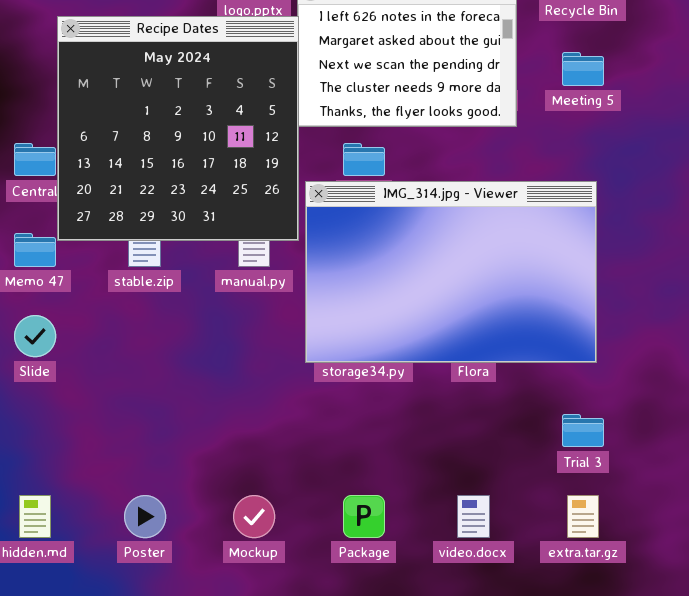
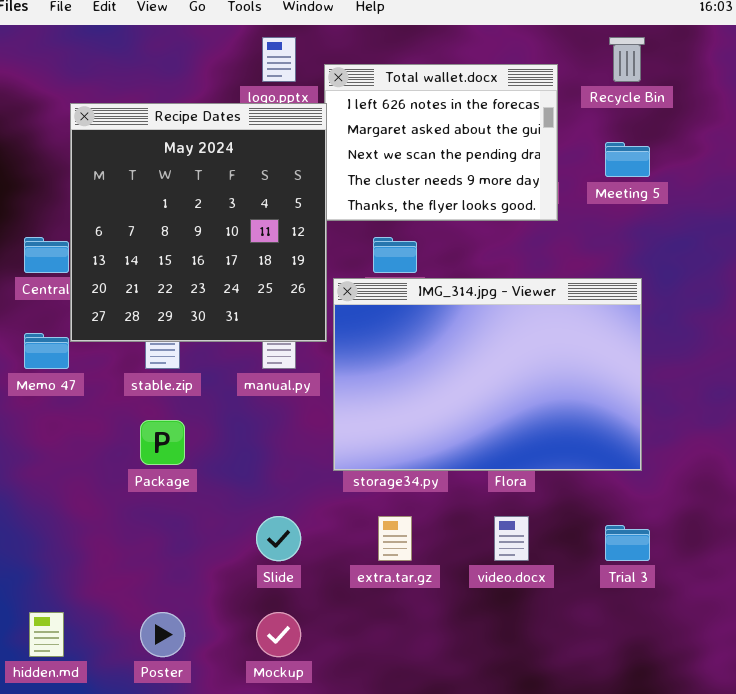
Slide: [14,315,56,357] -> [256,516,301,561], moved
Package: [343,495,385,538] -> [140,420,185,465], moved
video.docx: [457,495,490,538] -> [494,516,529,561], moved
extra.tar.gz: [567,495,599,538] -> [378,516,412,561], moved

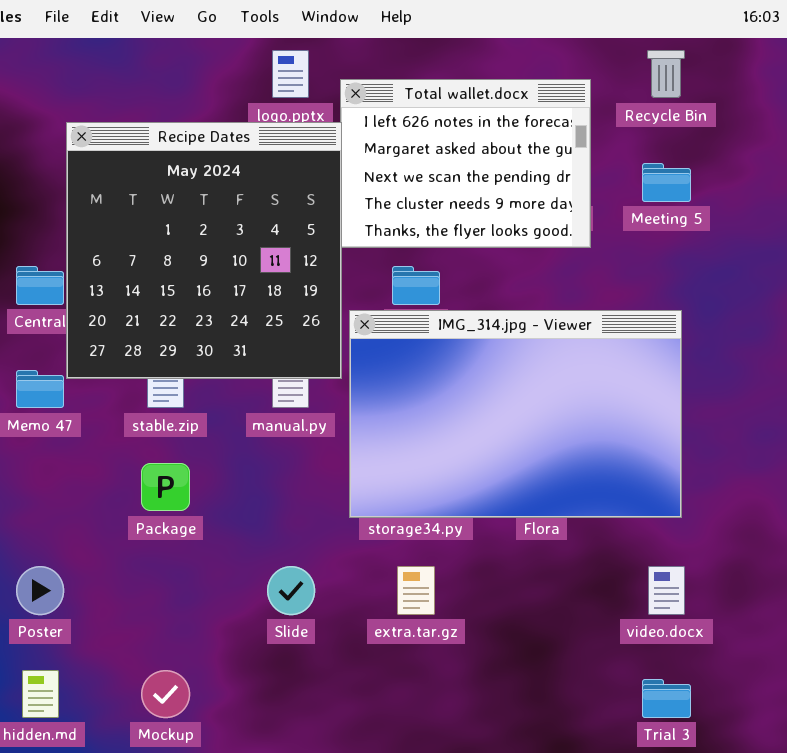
video.docx: [494,516,529,561] -> [648,566,685,615], moved
Trial 3: [605,525,650,561] -> [642,679,691,718], moved
Poster: [140,612,185,657] -> [16,566,64,615], moved
Mockup: [256,612,301,657] -> [141,670,190,718], moved

